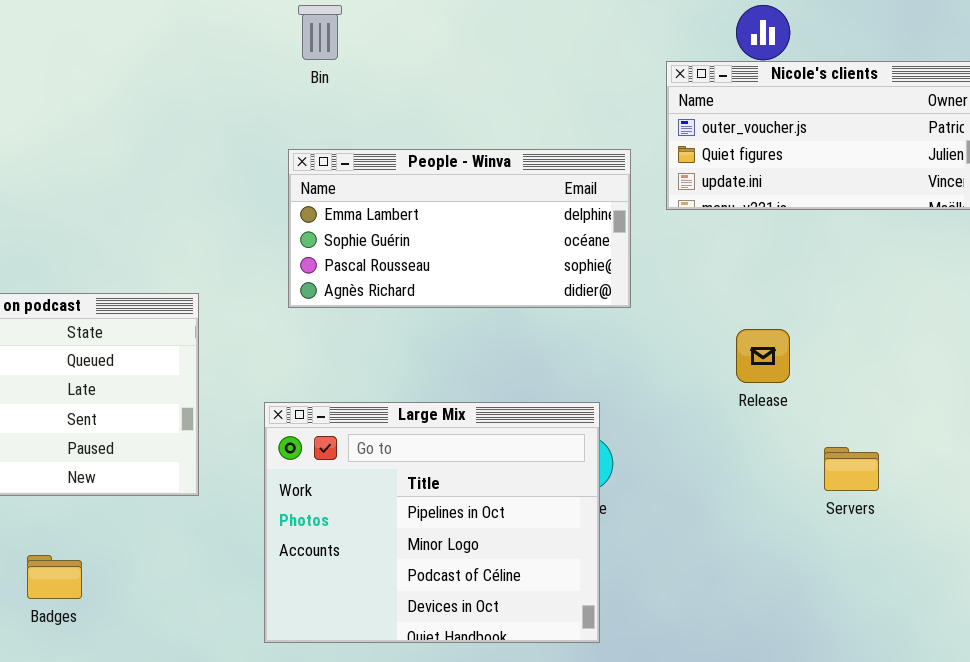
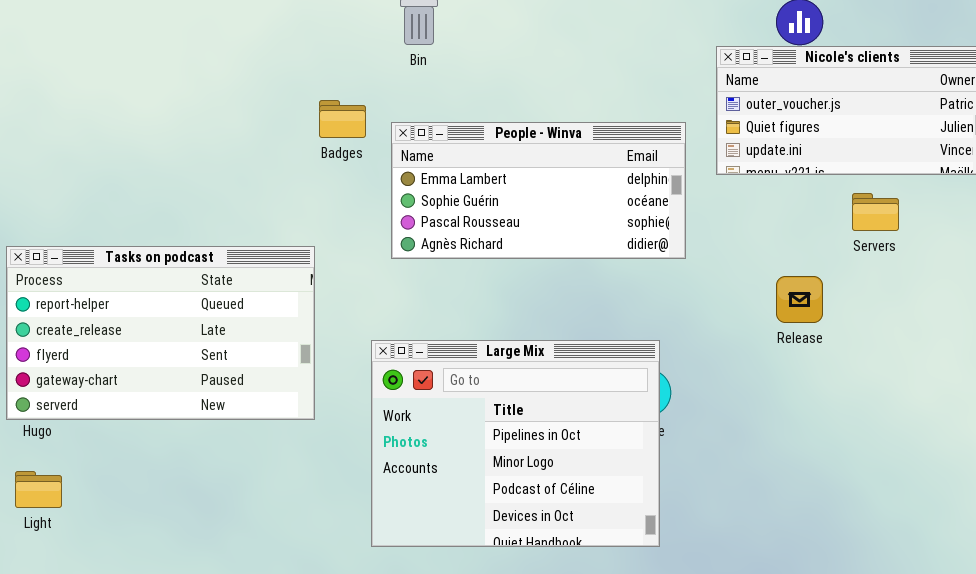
Servers: [824,447,879,491] -> [852,193,899,231], moved
Badges: [27,555,82,599] -> [319,100,366,138], moved

